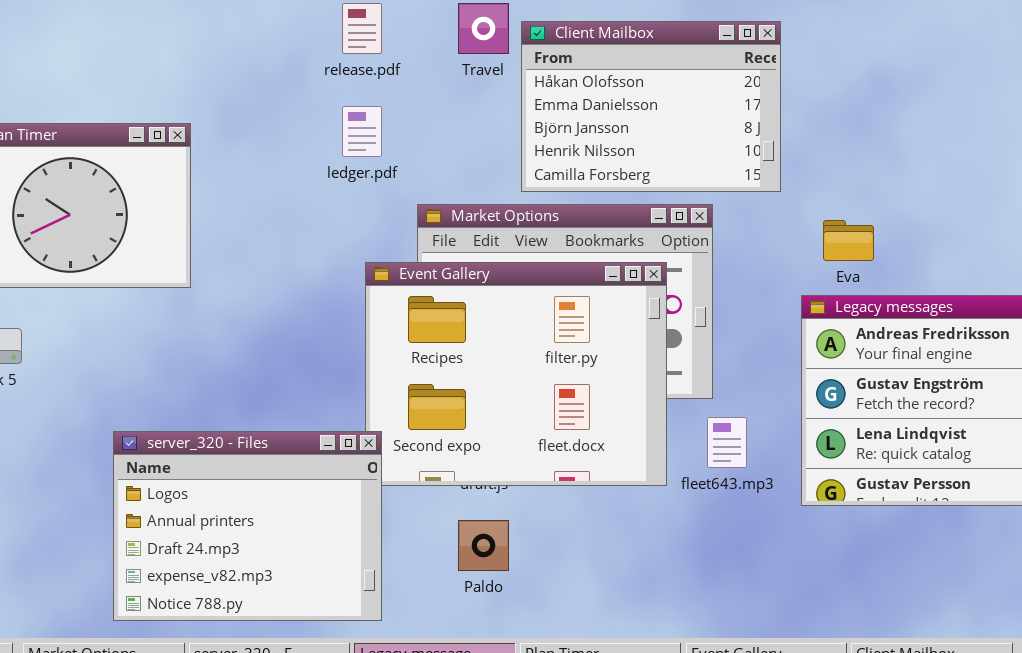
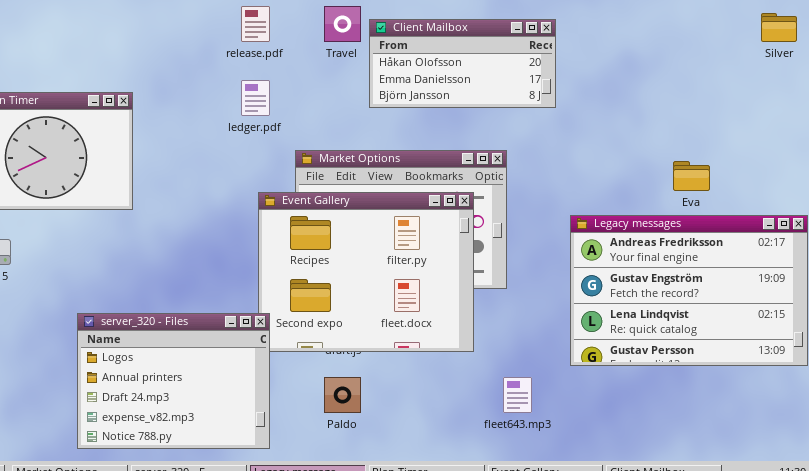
Client Mailbox: [521,21,781,192] -> [369,19,556,108], resized
Eva: [823,220,874,261] -> [673,161,710,191], moved
fleet643.mp3: [707,417,747,468] -> [503,377,532,413], moved

